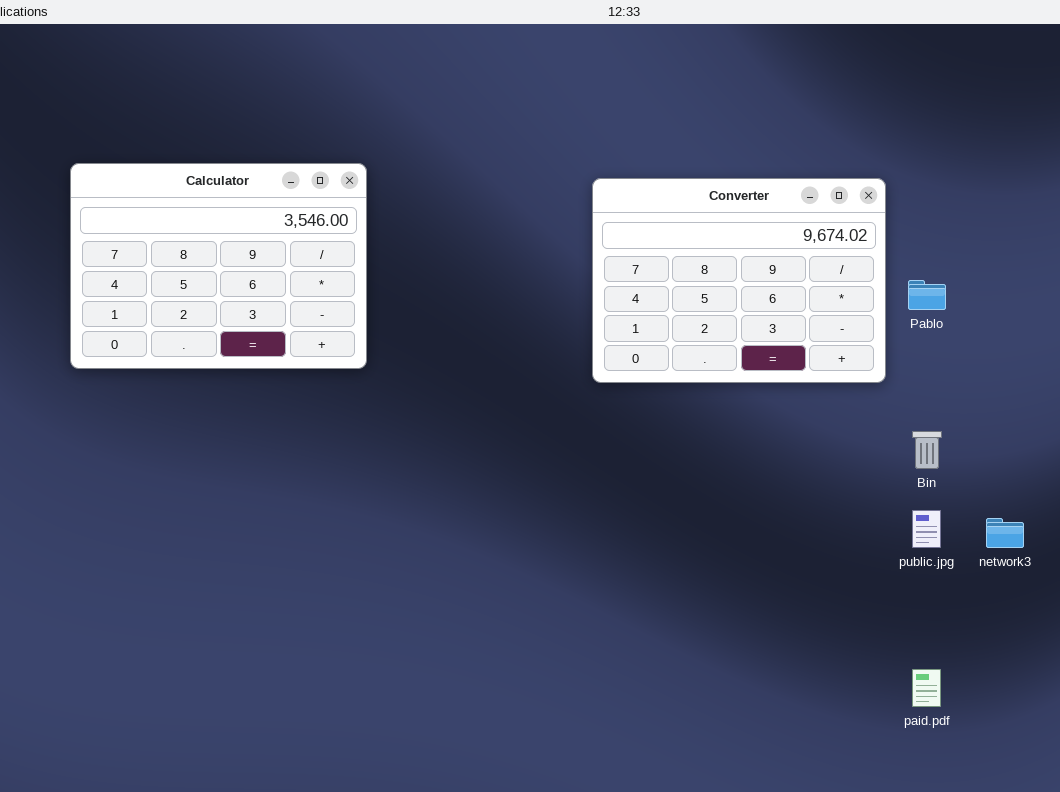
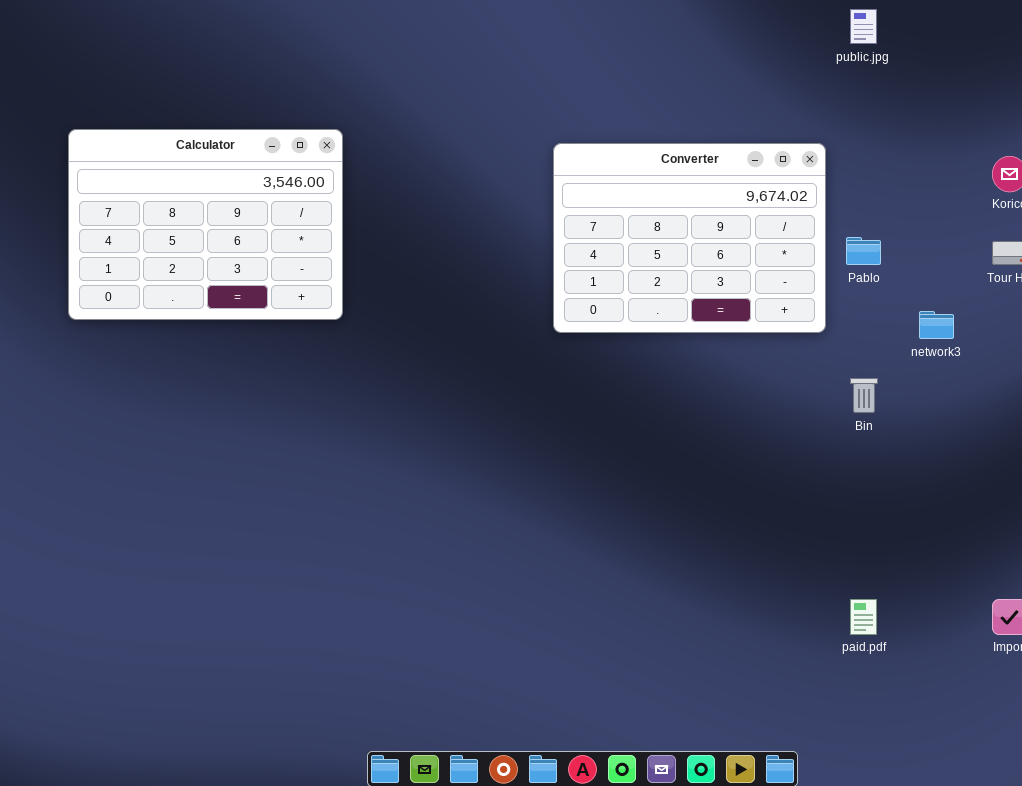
public.jpg: [912,510,941,548] -> [850,9,877,44], moved
network3: [986,518,1024,548] -> [919,311,954,339], moved

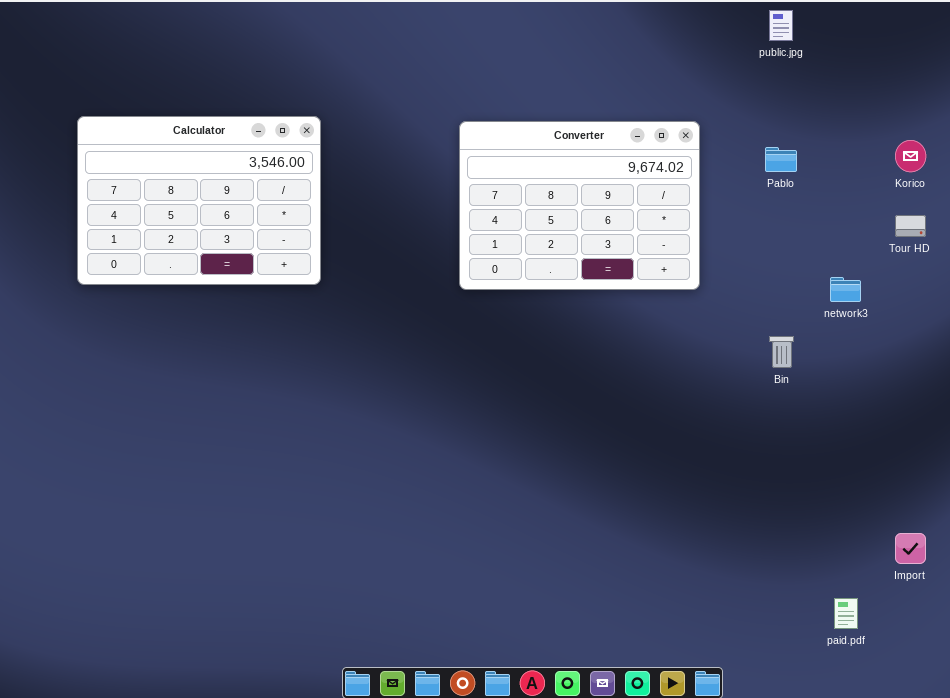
Converter: [553,143,826,333] -> [459,121,700,290], moved
Pablo: [846,237,881,265] -> [765,147,797,172], moved
paid.pdf: [850,599,877,635] -> [834,598,858,629], moved

